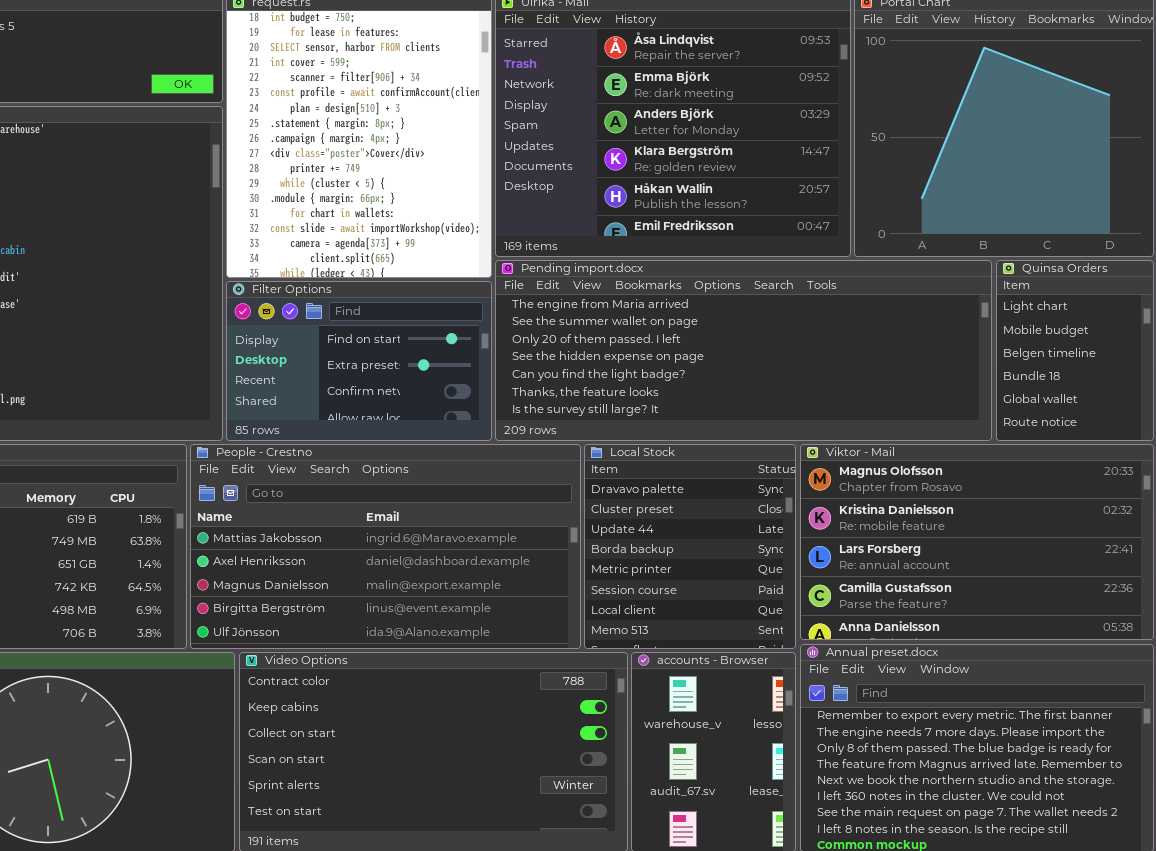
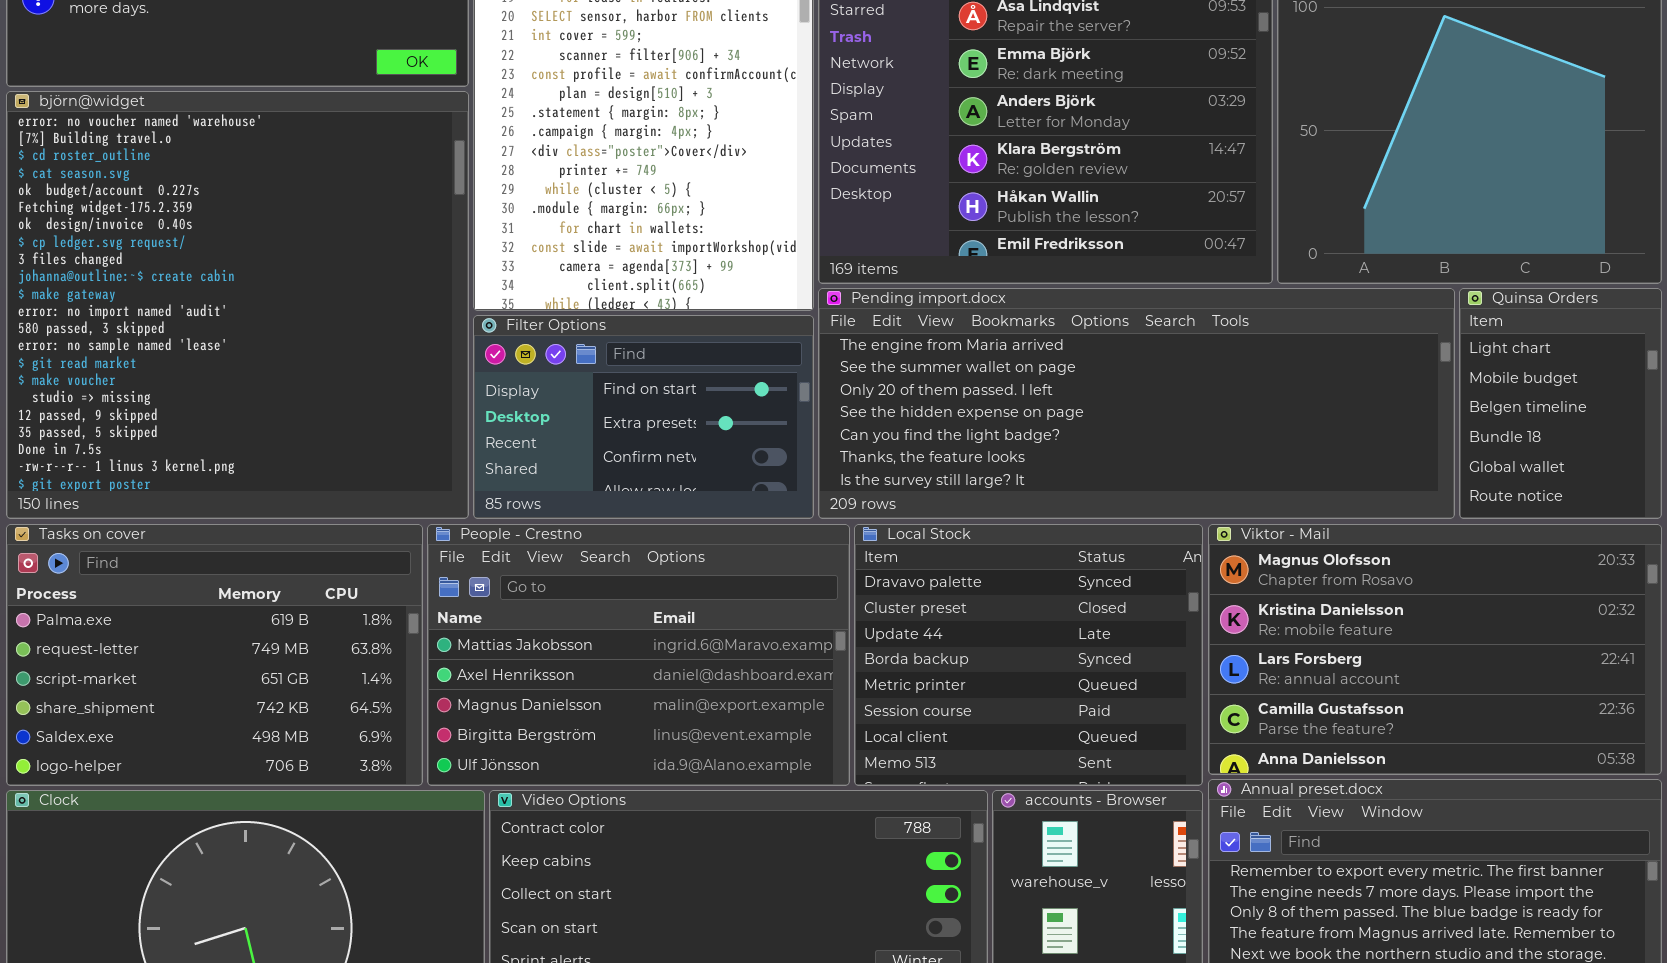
People - Crestno: [190,444,581,649] -> [427,524,850,786], resized
Local Stock: [584,444,796,649] -> [854,524,1203,786], resized

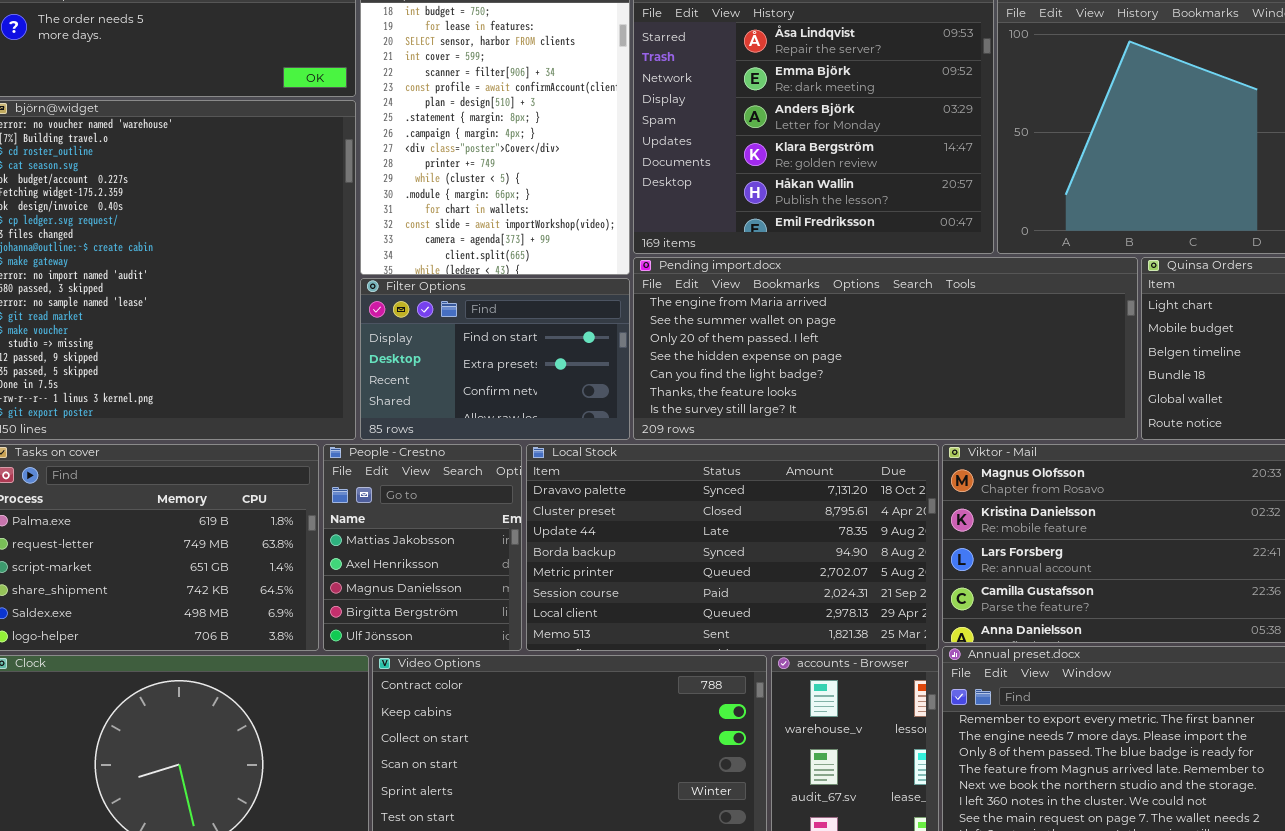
People - Crestno: [427,524,850,786] -> [323,444,522,651], resized
Local Stock: [854,524,1203,786] -> [526,444,939,651], resized

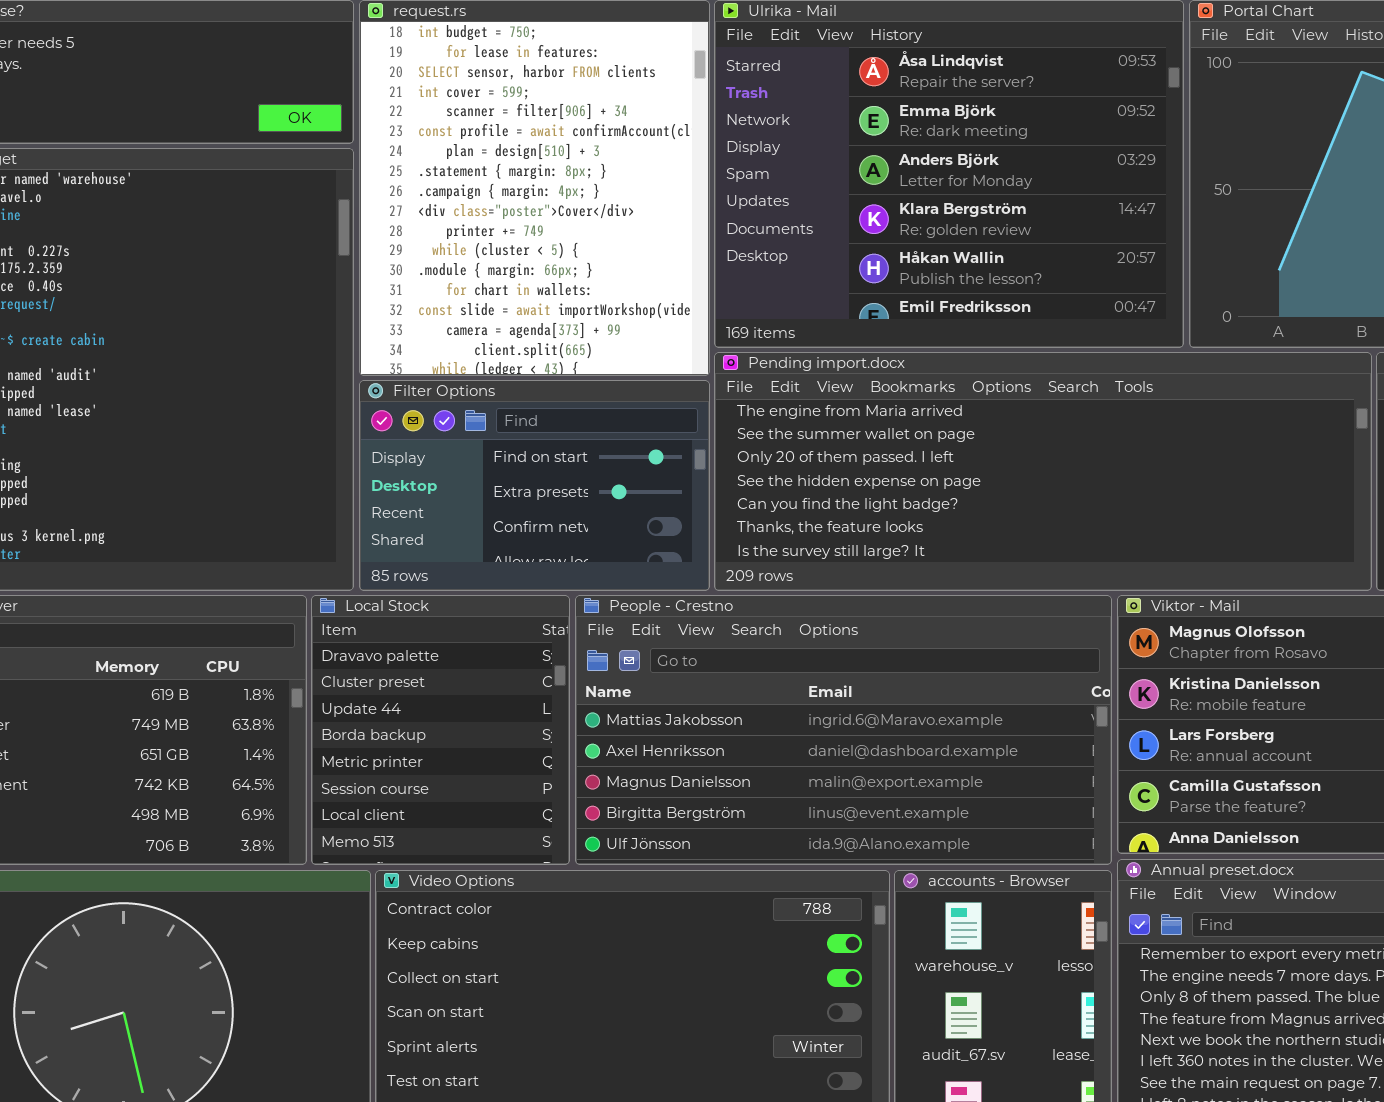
People - Crestno: [323,444,522,651] -> [575,595,1112,865], moved, resized
Local Stock: [526,444,939,651] -> [311,595,570,865], moved, resized

